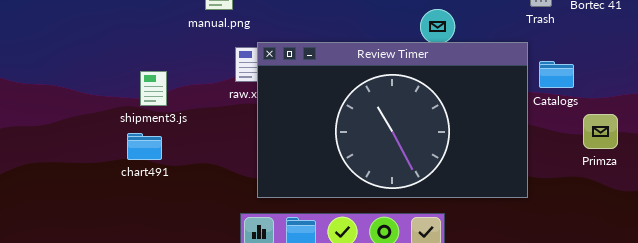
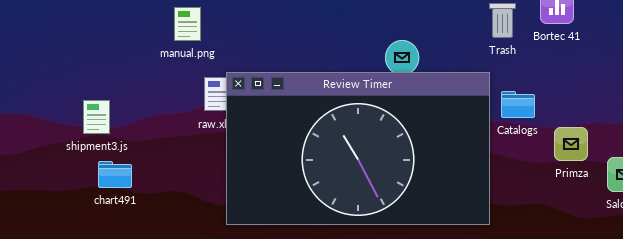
shipment3.js: [140,71,167,106] -> [83,100,110,134], moved
Primza: [583,114,618,149] -> [554,127,588,161], moved

